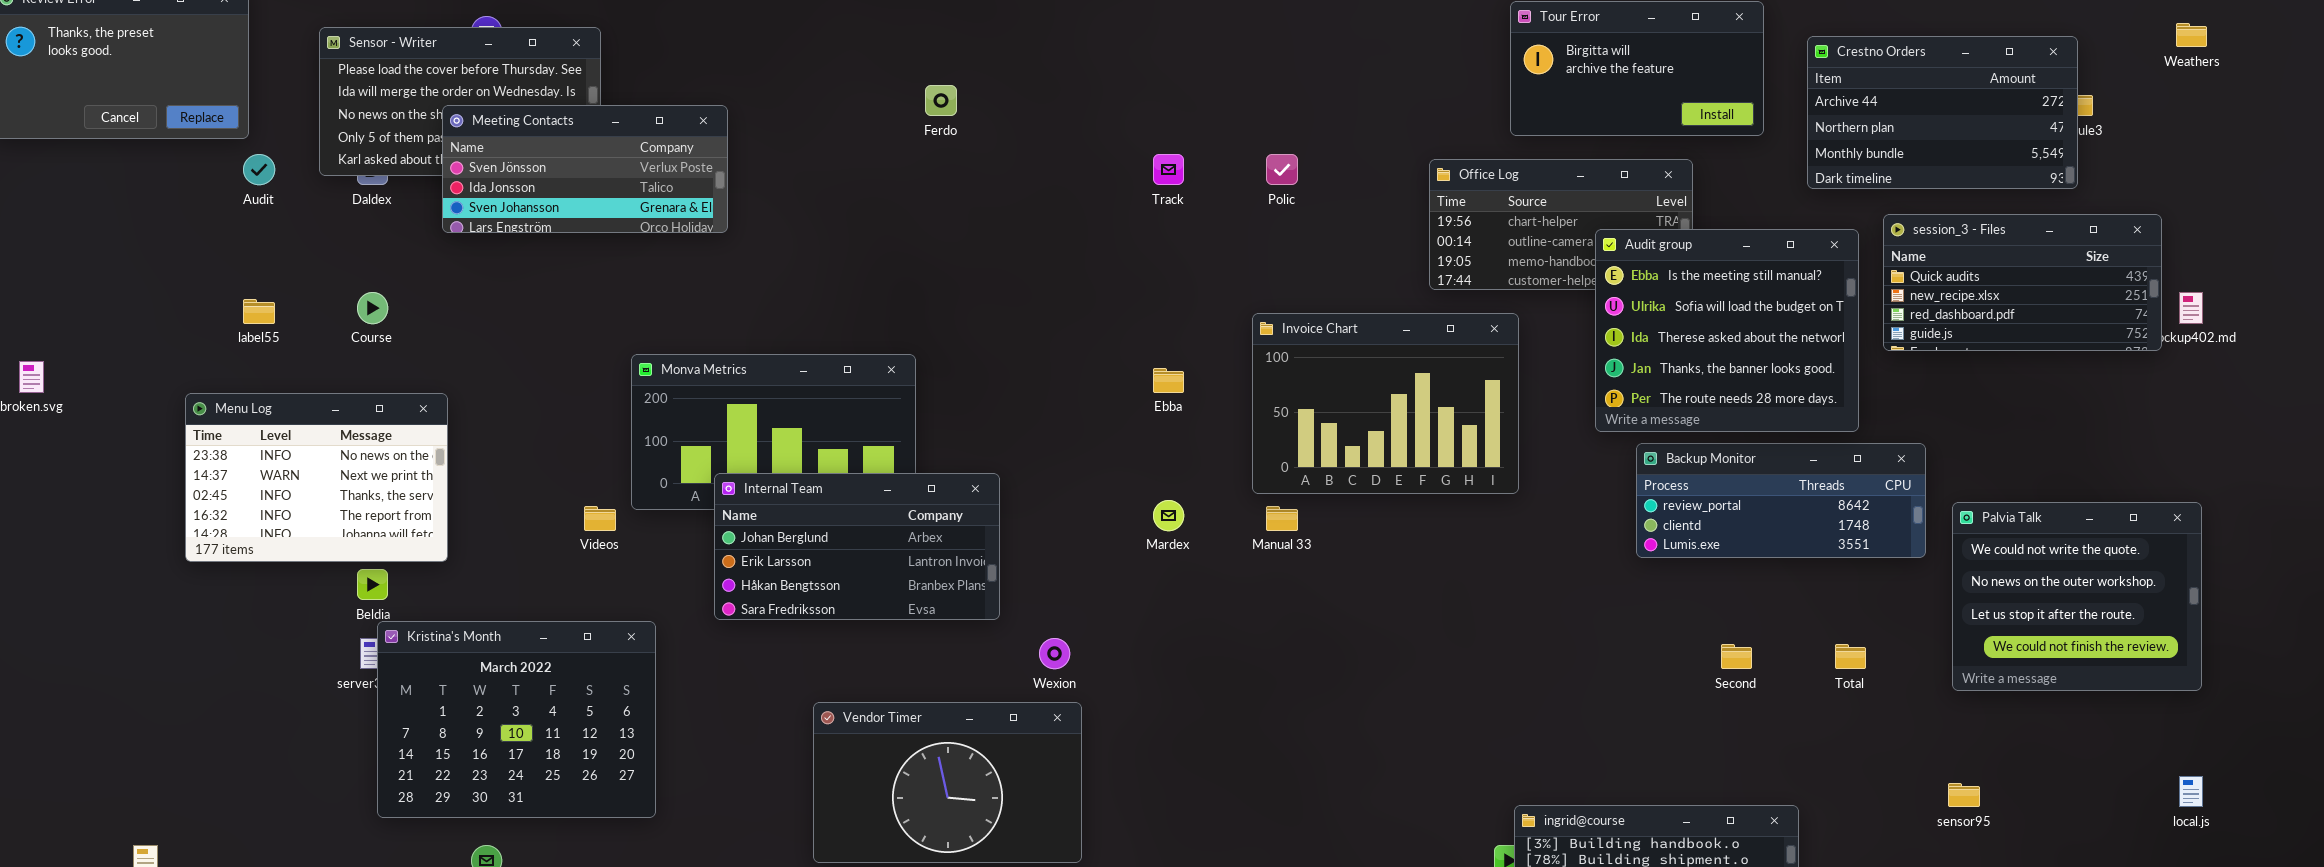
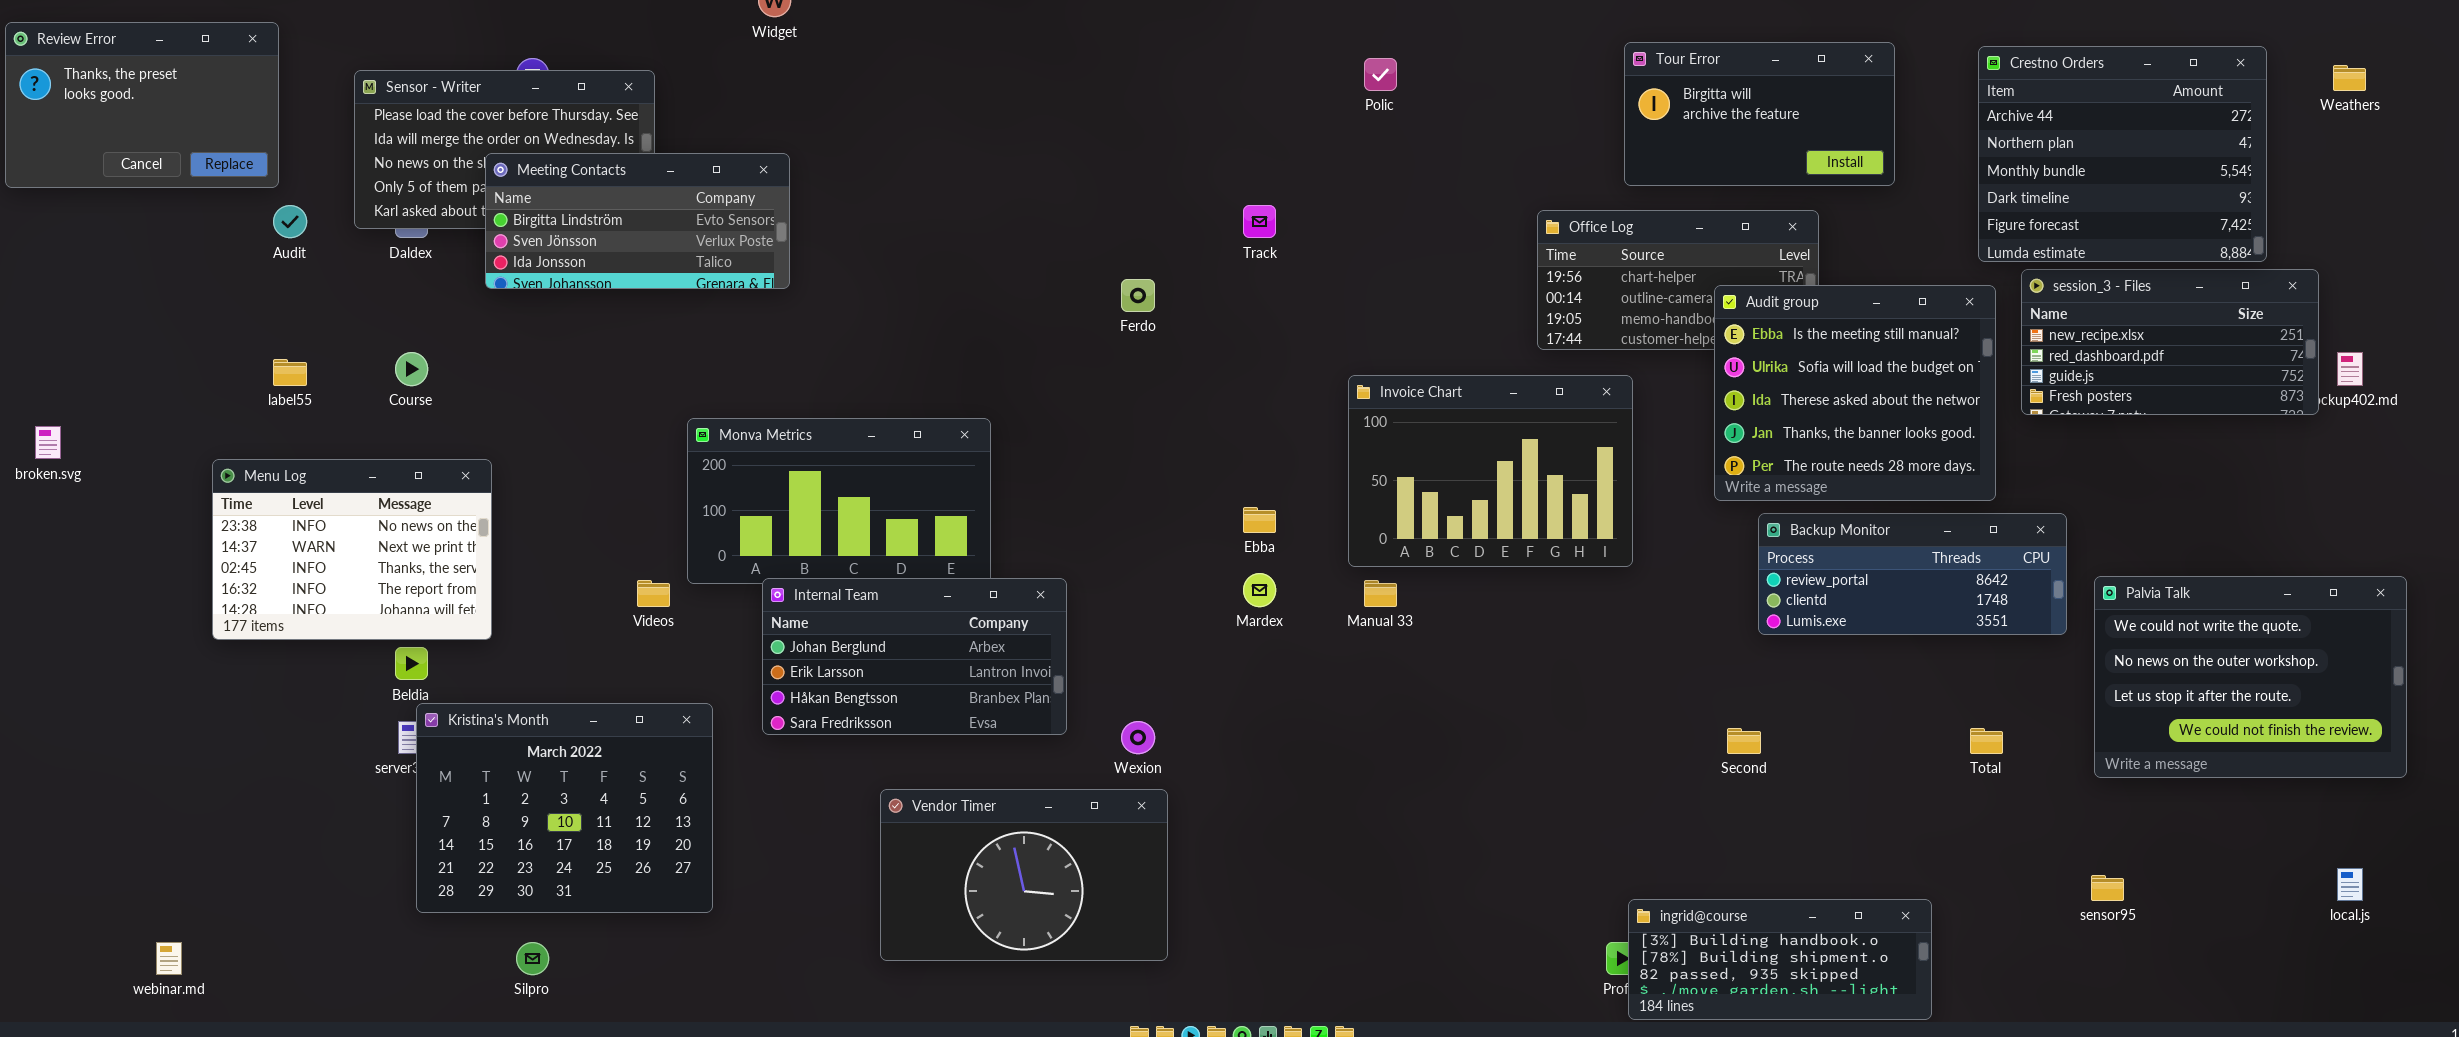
Crestno Orders: [1807,36,2078,189] -> [1978,46,2267,262], moved, resized
Ferdo: [925,85,957,116] -> [1121,279,1155,312], moved
Meeting Contacts: [442,105,728,233] -> [485,153,790,289], scrolled up 1 row
Polic: [1266,154,1298,185] -> [1364,58,1397,91], moved
session_3 - Files: [1883,214,2162,351] -> [2021,269,2319,415], scrolled down 1 row
Ebba: [1153,368,1184,393] -> [1243,507,1276,533], moved
Internal Team: [714,473,1000,620] -> [762,578,1067,735], moved
Palvia Talk: [1952,502,2202,691] -> [2094,576,2407,778], resized
Second: [1721,644,1752,669] -> [1727,728,1761,754], moved

